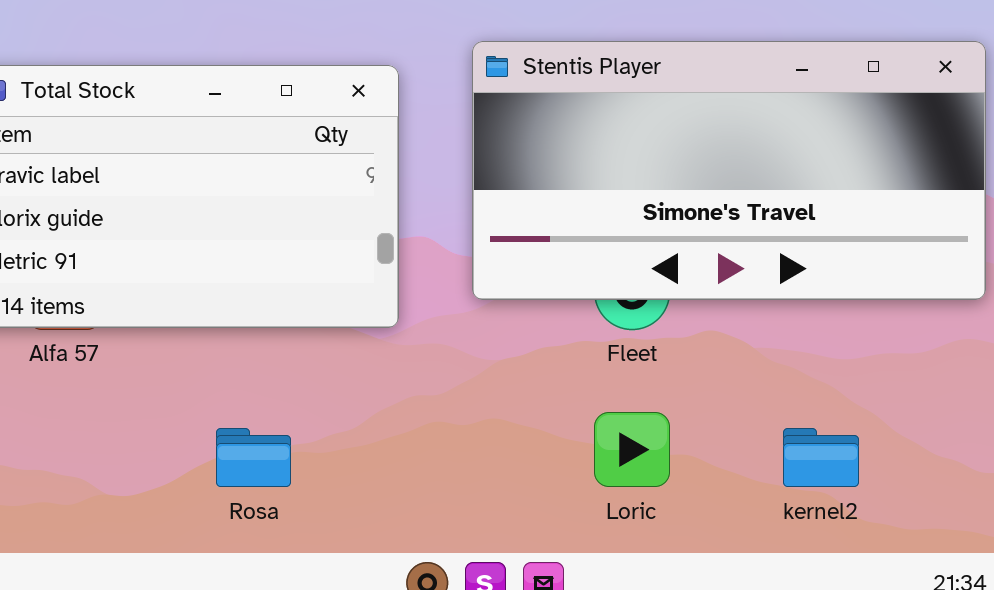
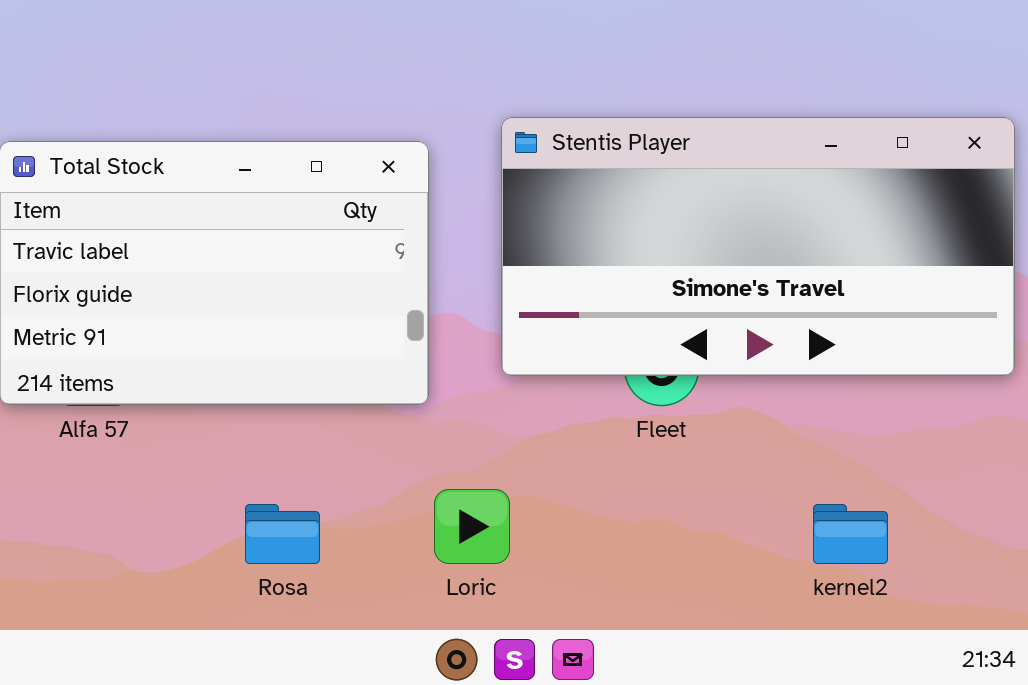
Loric: [594,412,670,487] -> [434,489,510,564], moved

